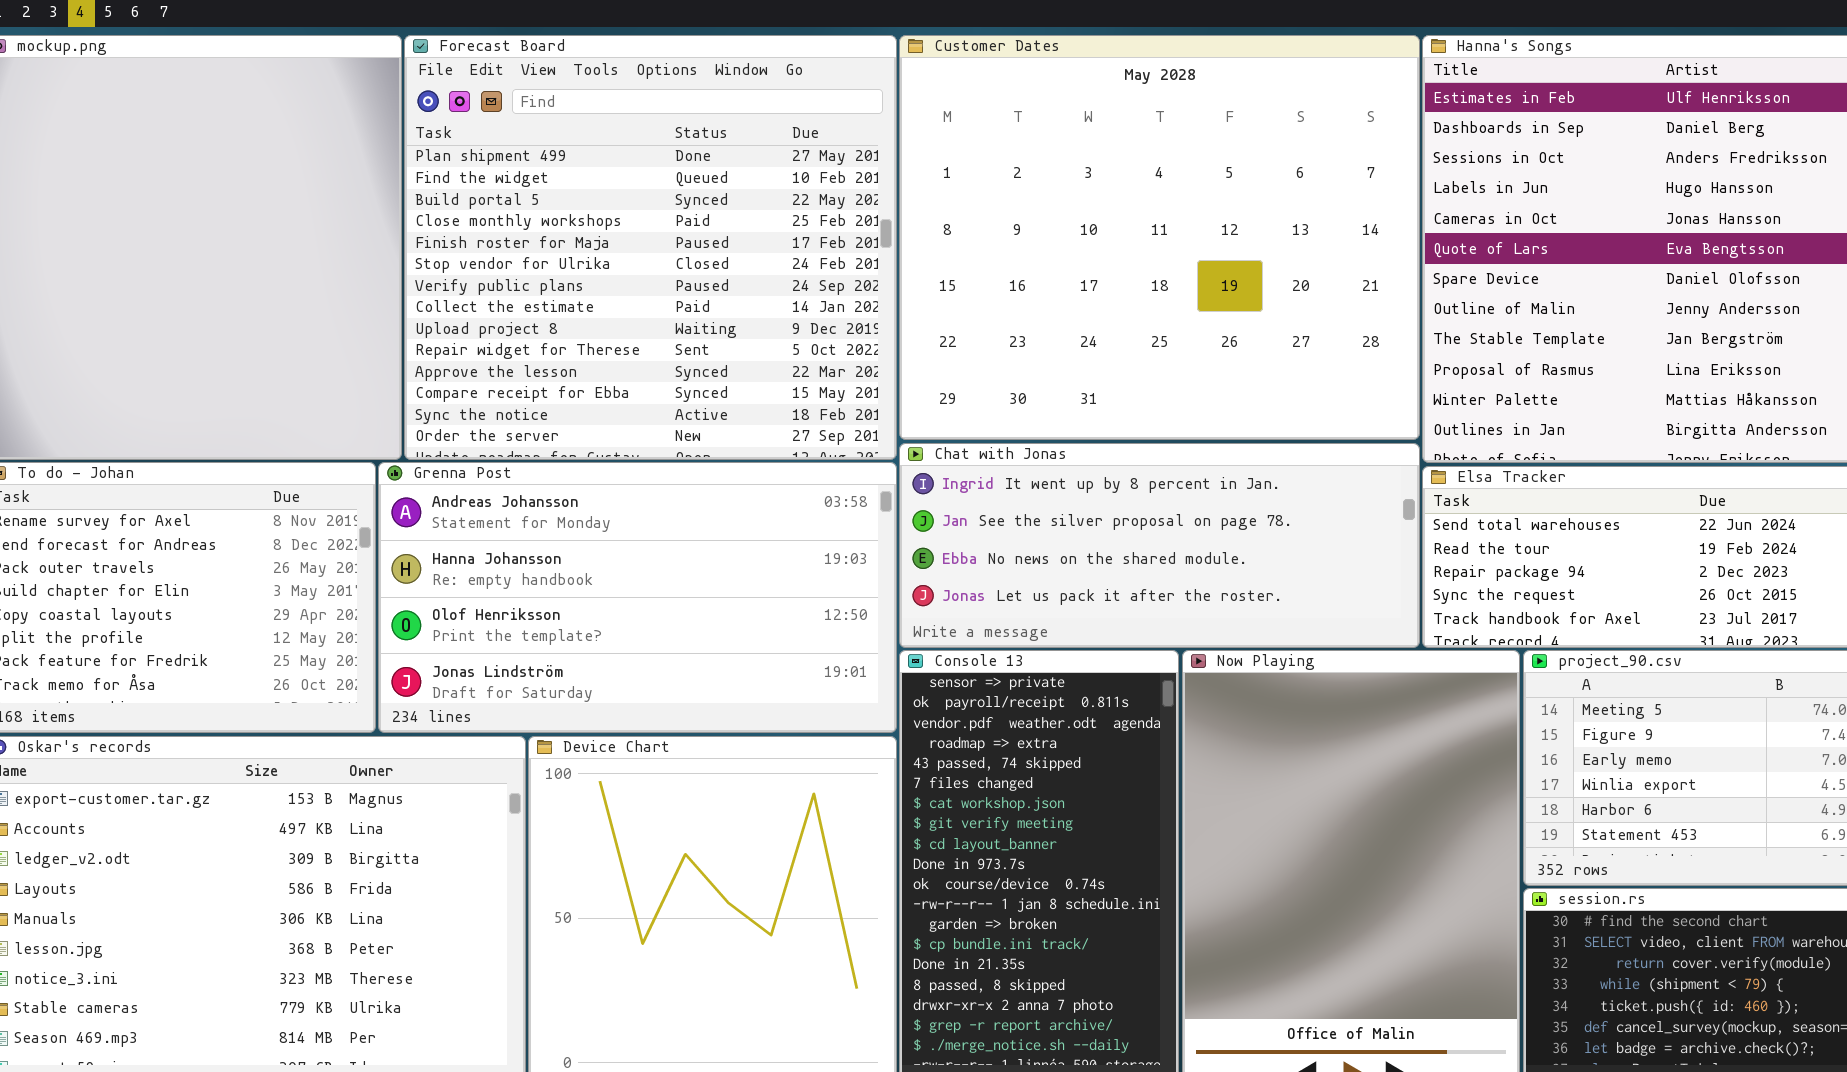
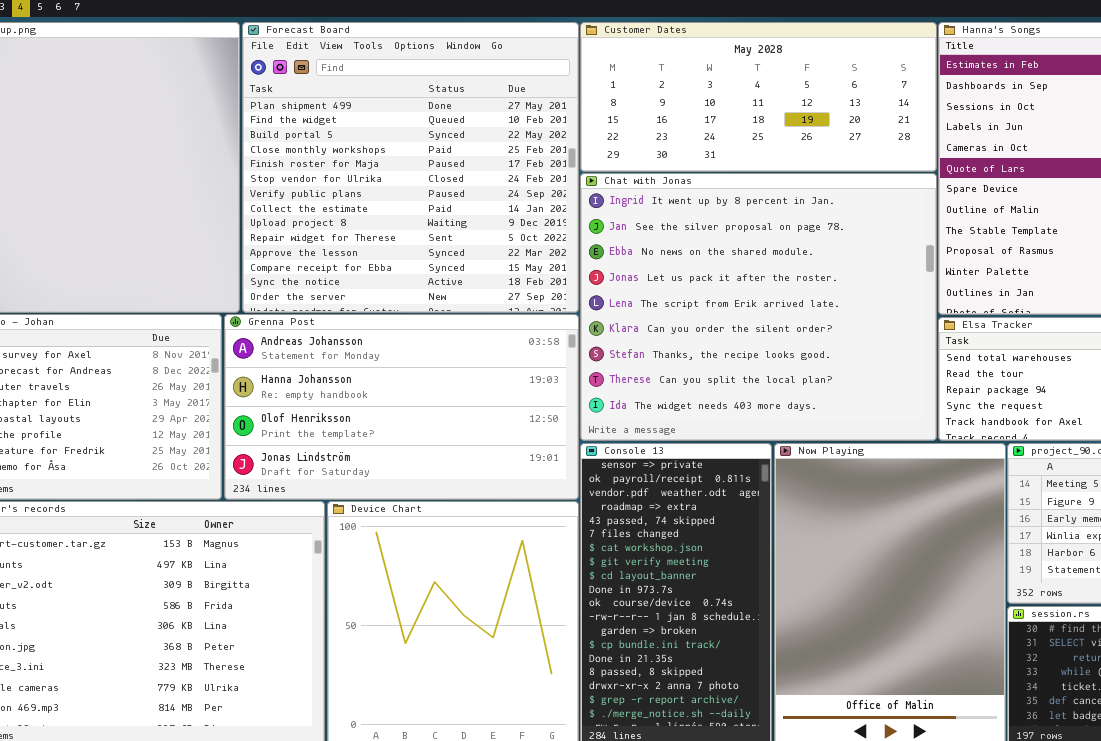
Customer Dates: [899,35,1420,440] -> [580,22,937,172], resized
Chat with Jonas: [899,443,1420,648] -> [580,173,937,441], resized

